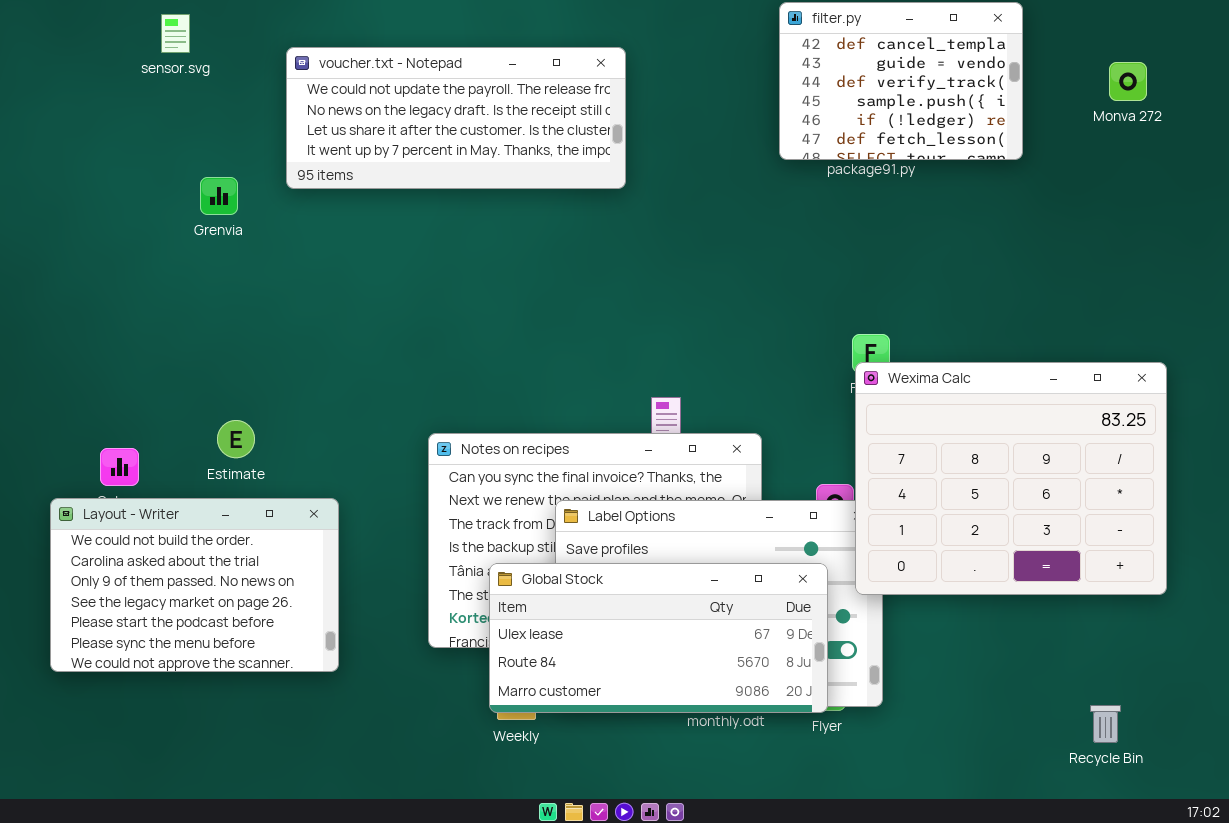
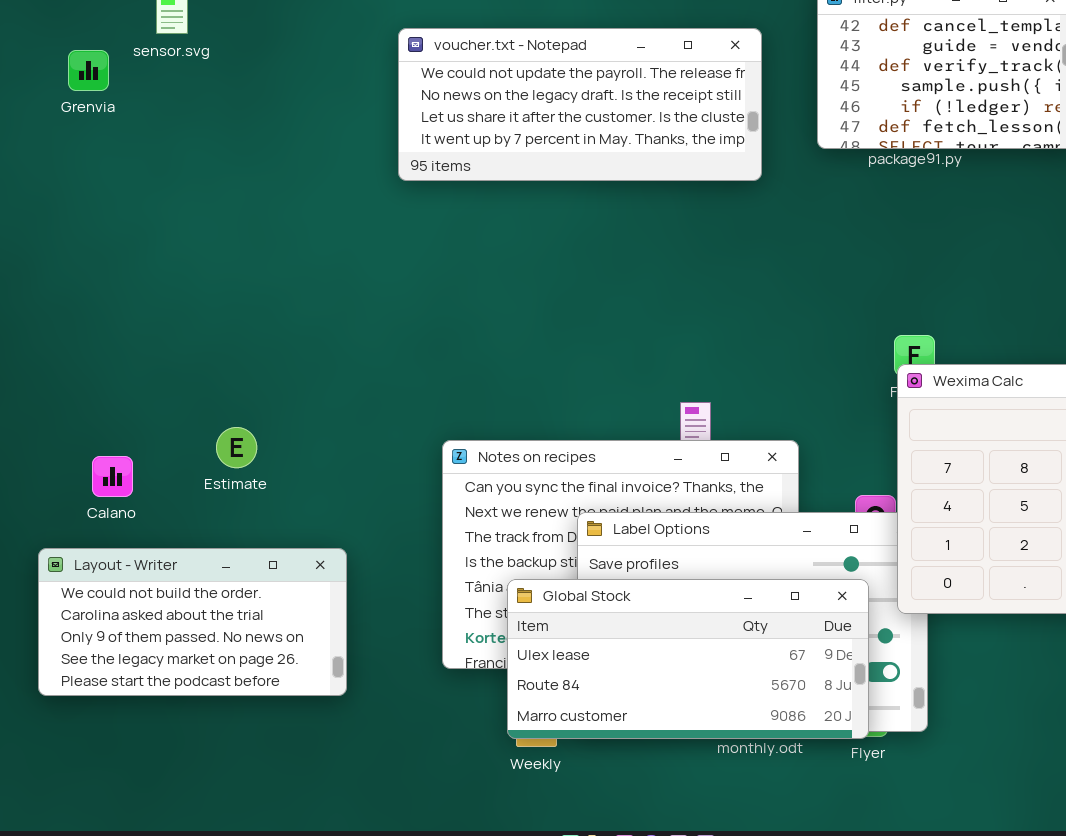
voucher.txt - Notepad: [286,47,626,189] -> [398,28,762,181], moved
Grenvia: [200,177,238,215] -> [68,50,109,91], moved
Layout - Writer: [50,498,339,672] -> [38,548,347,696], resized

